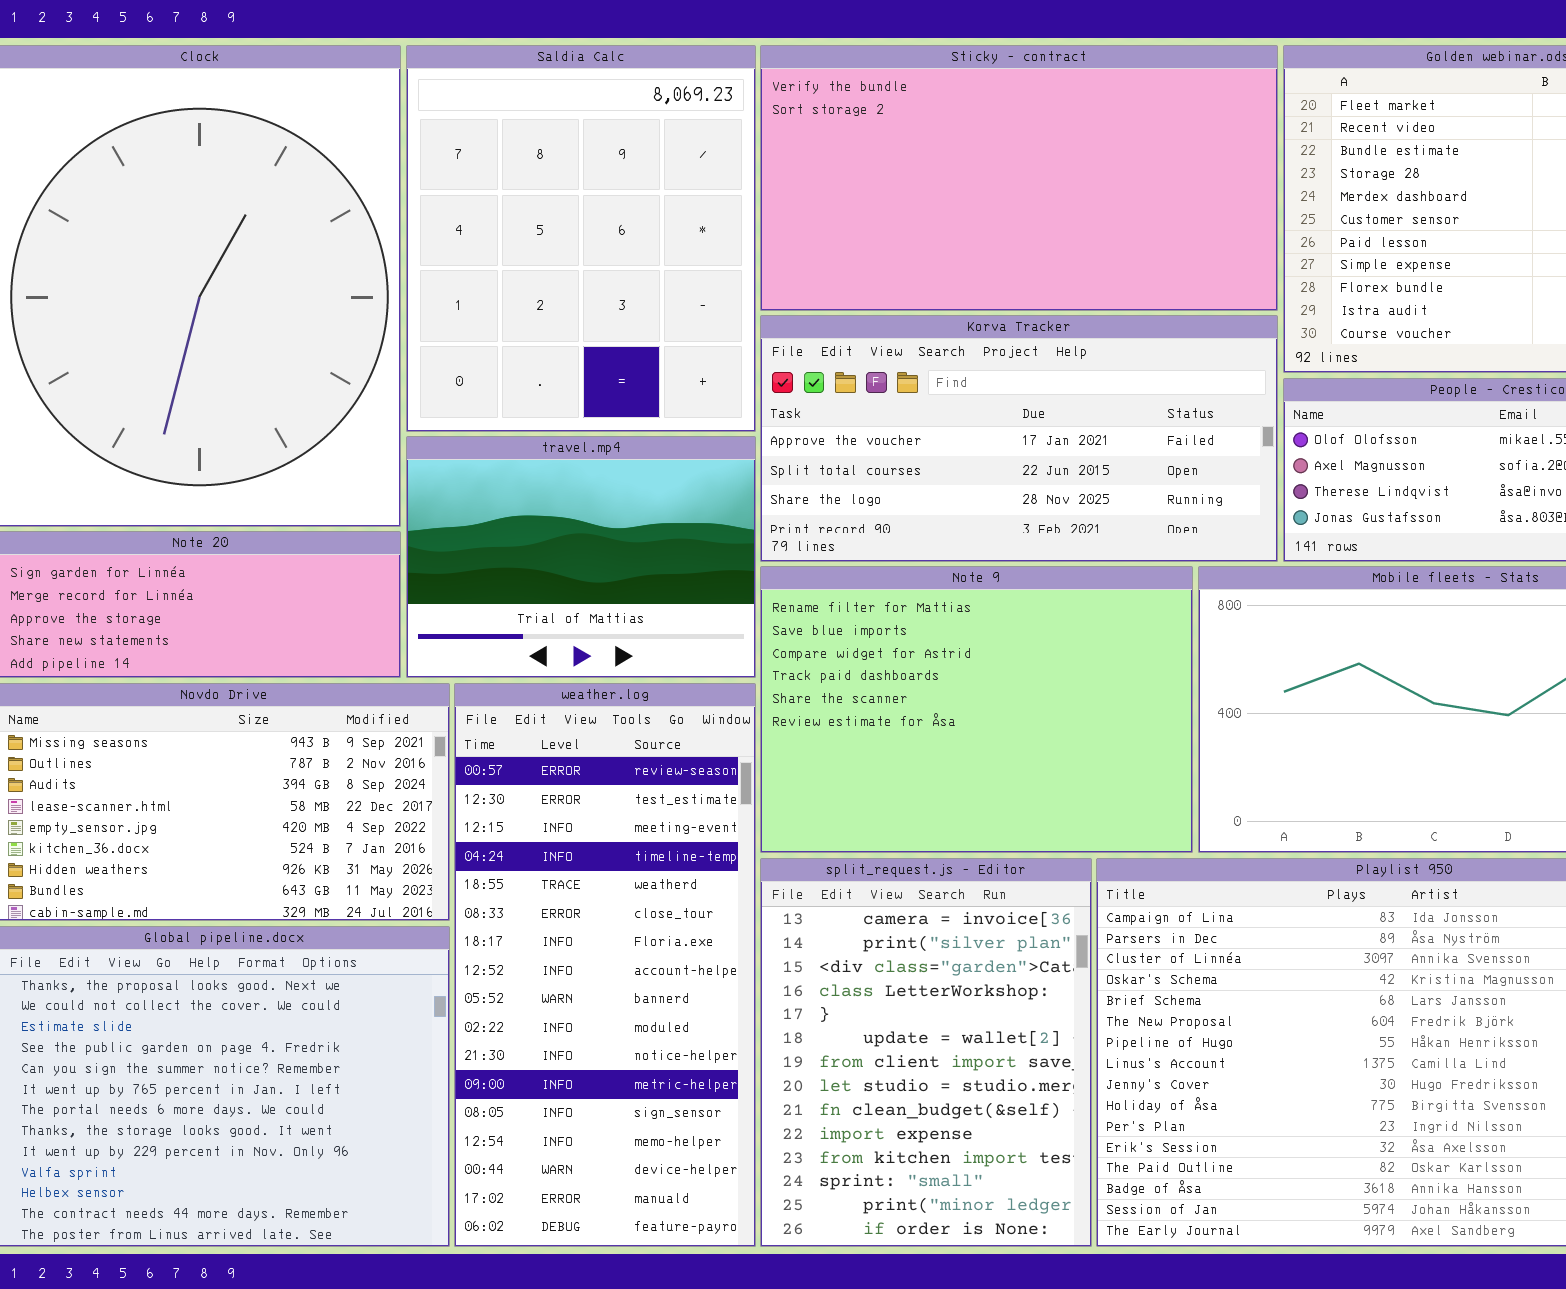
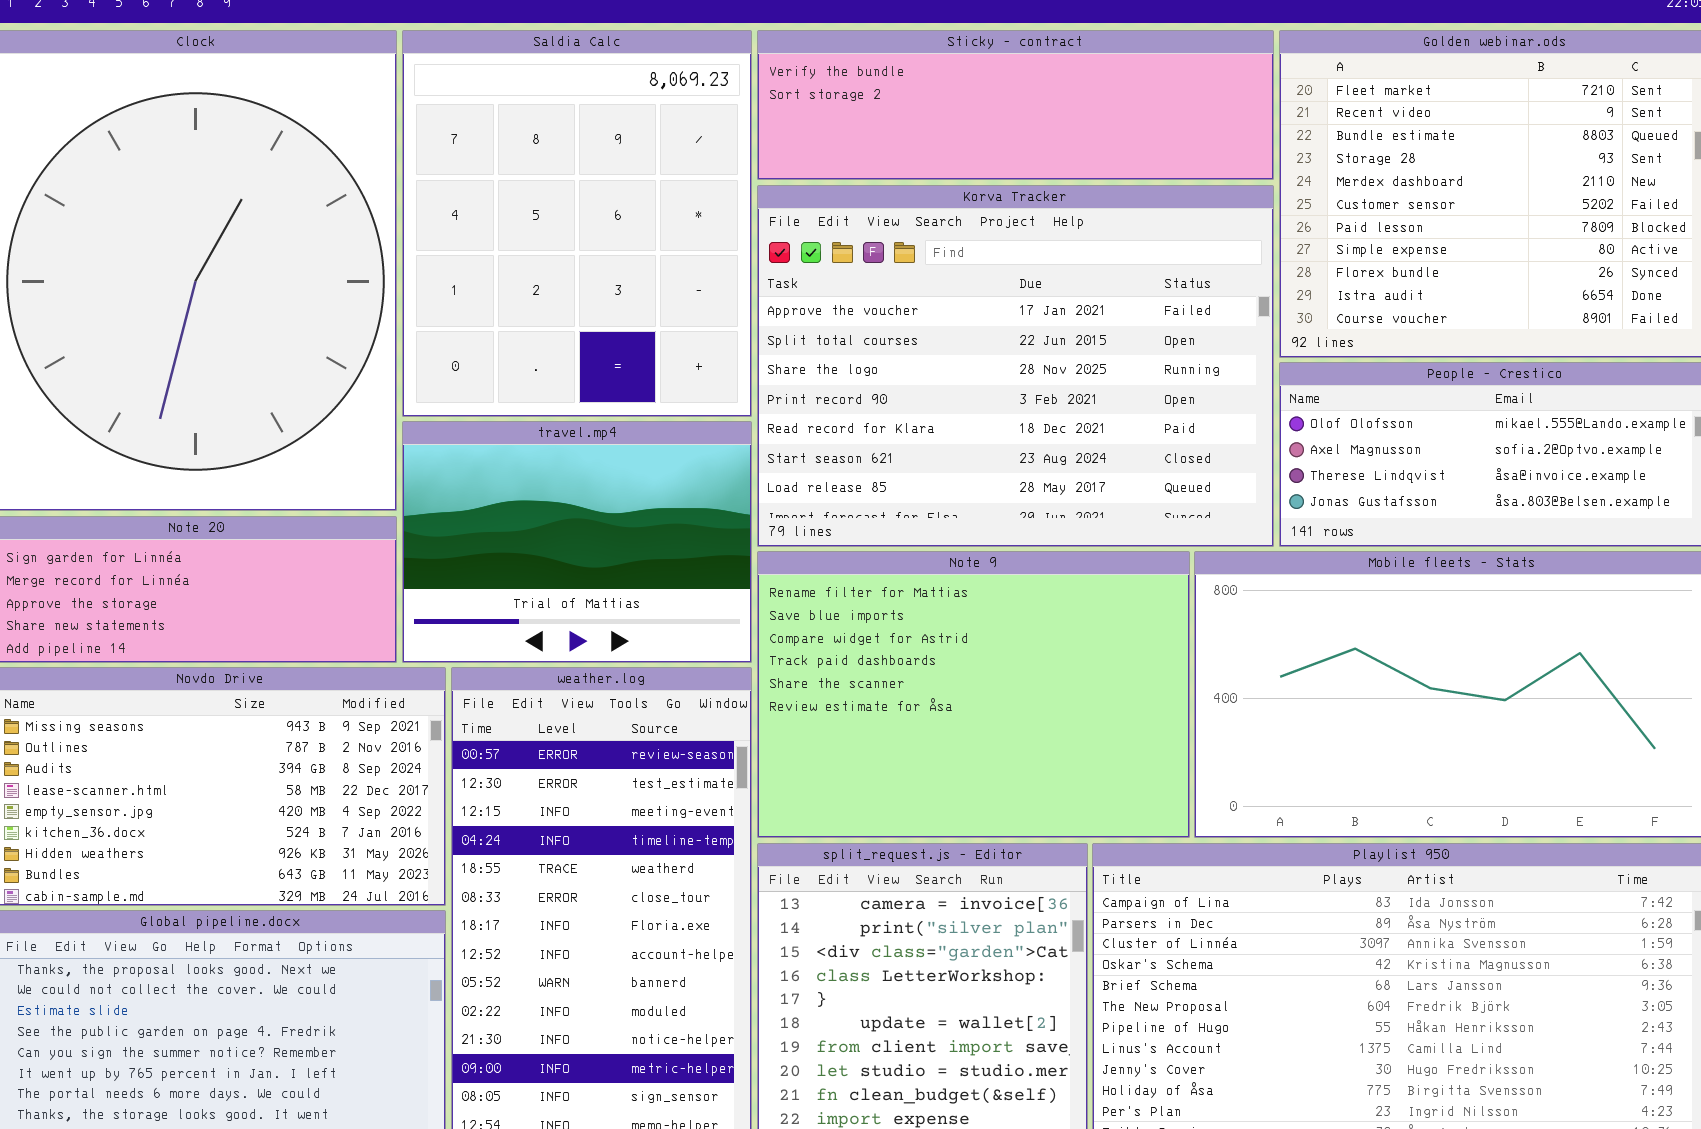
Sticky - contract: [760,45,1278,311] -> [757,30,1274,180], resized
Korva Tracker: [760,315,1278,562] -> [757,185,1274,547], resized

